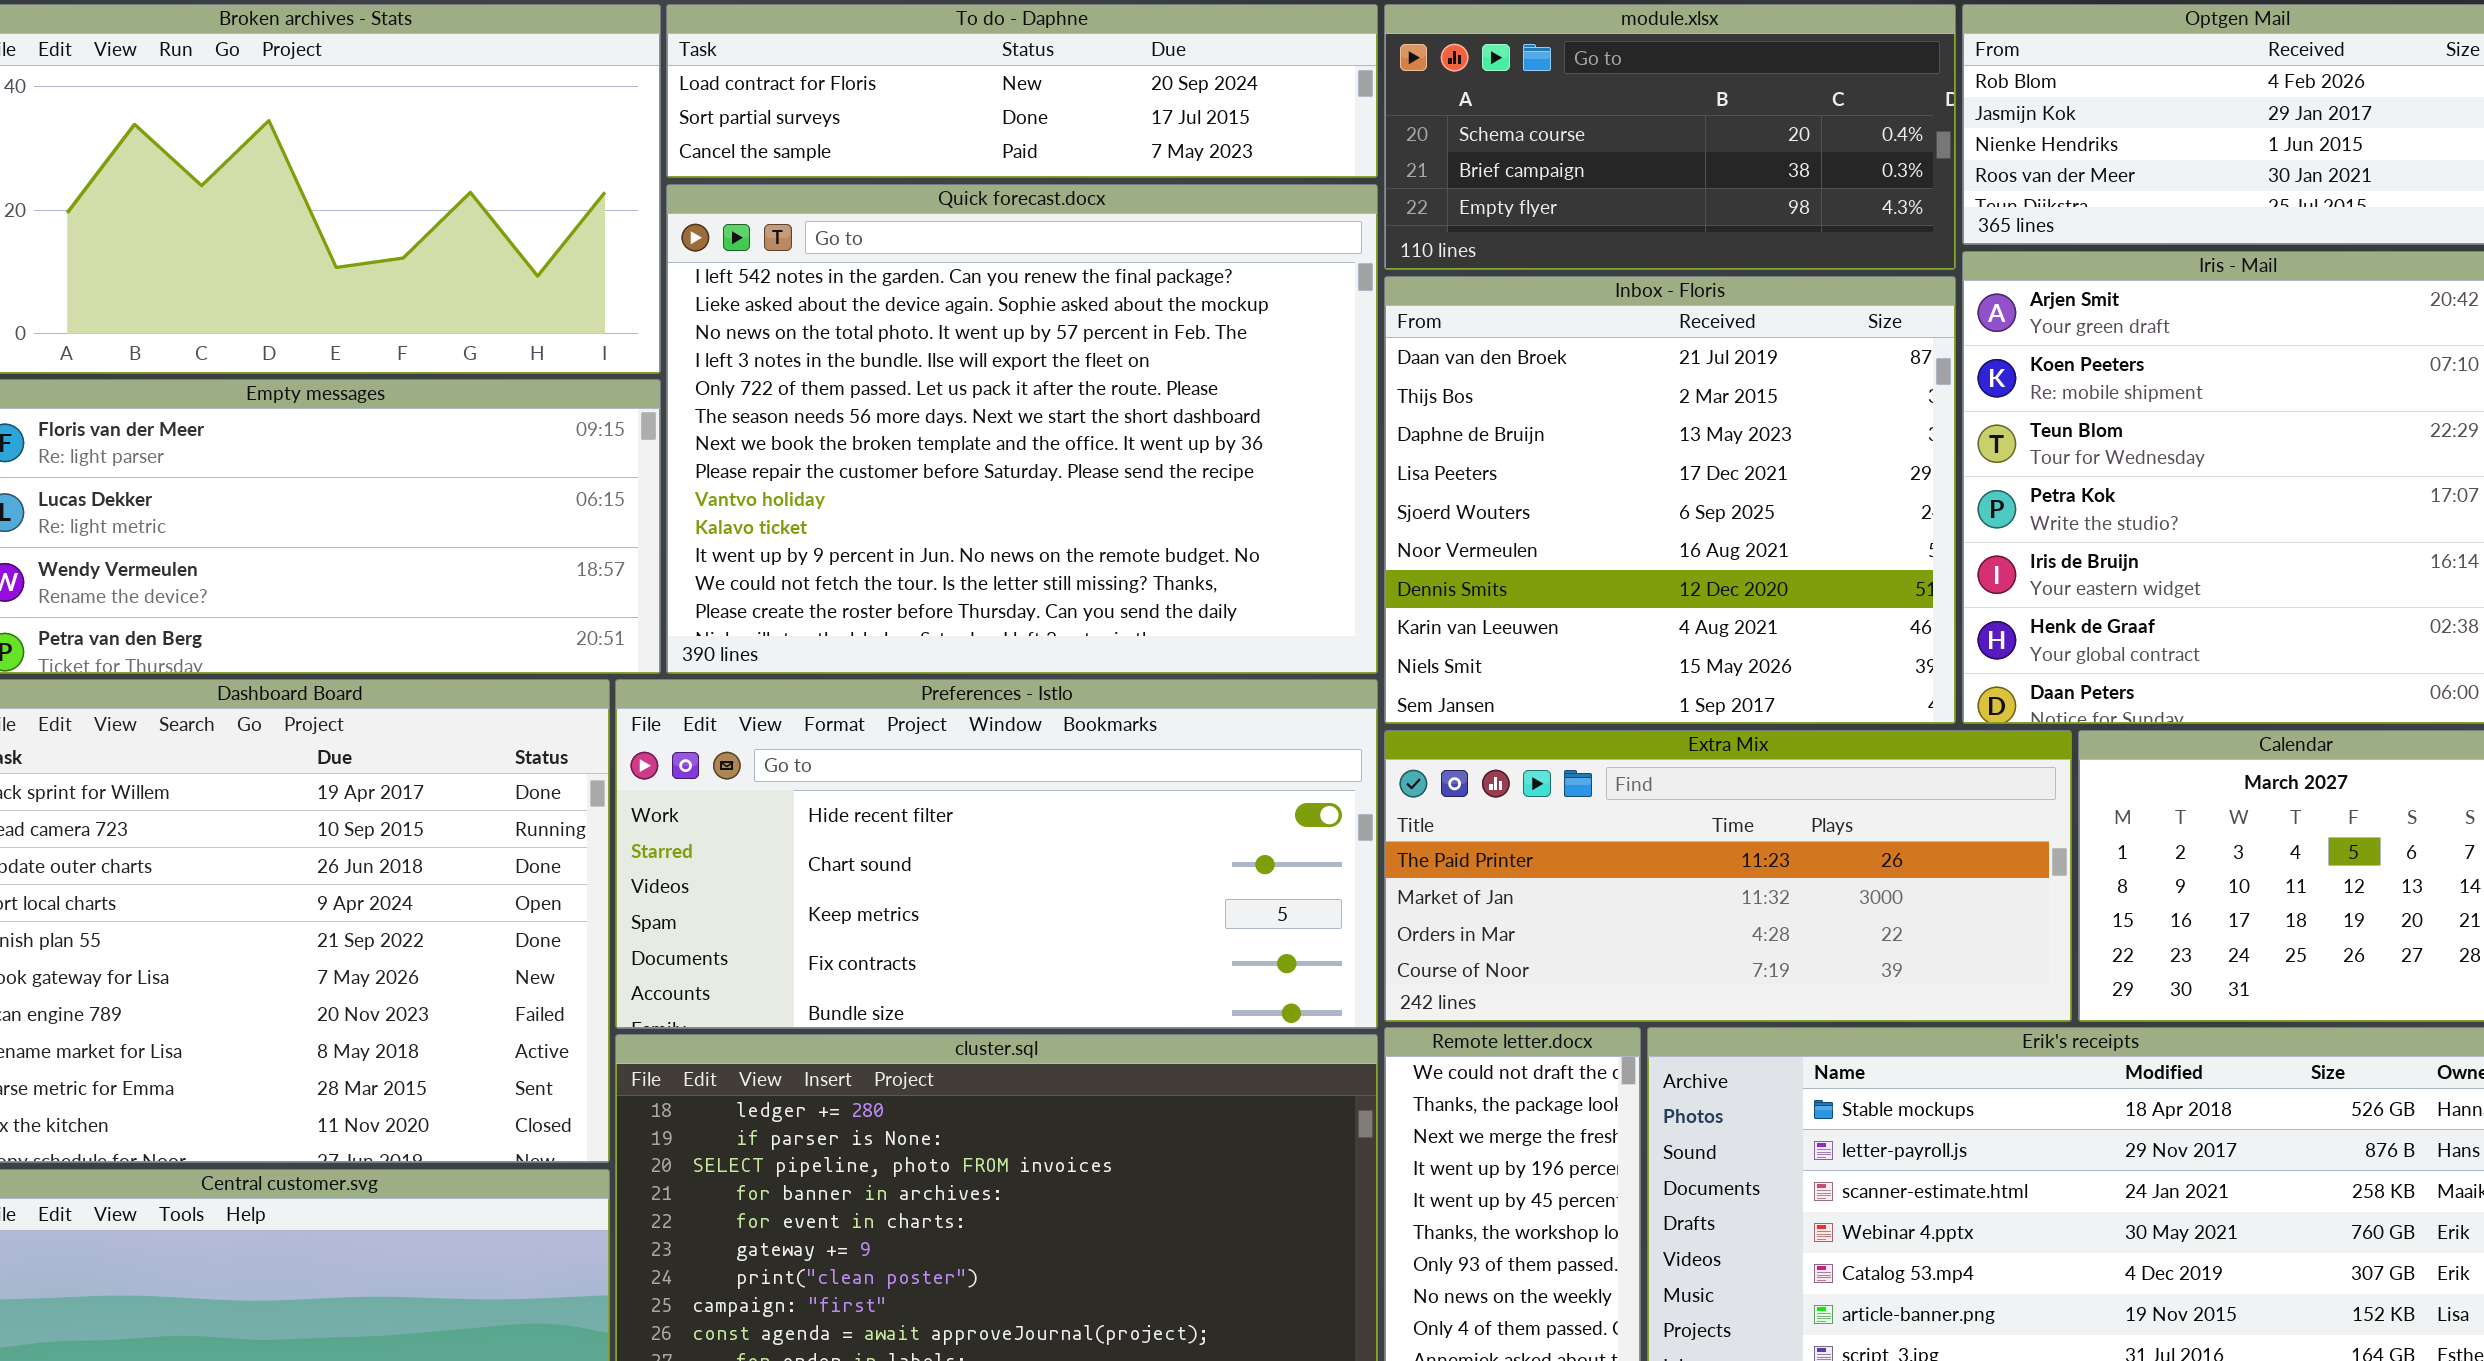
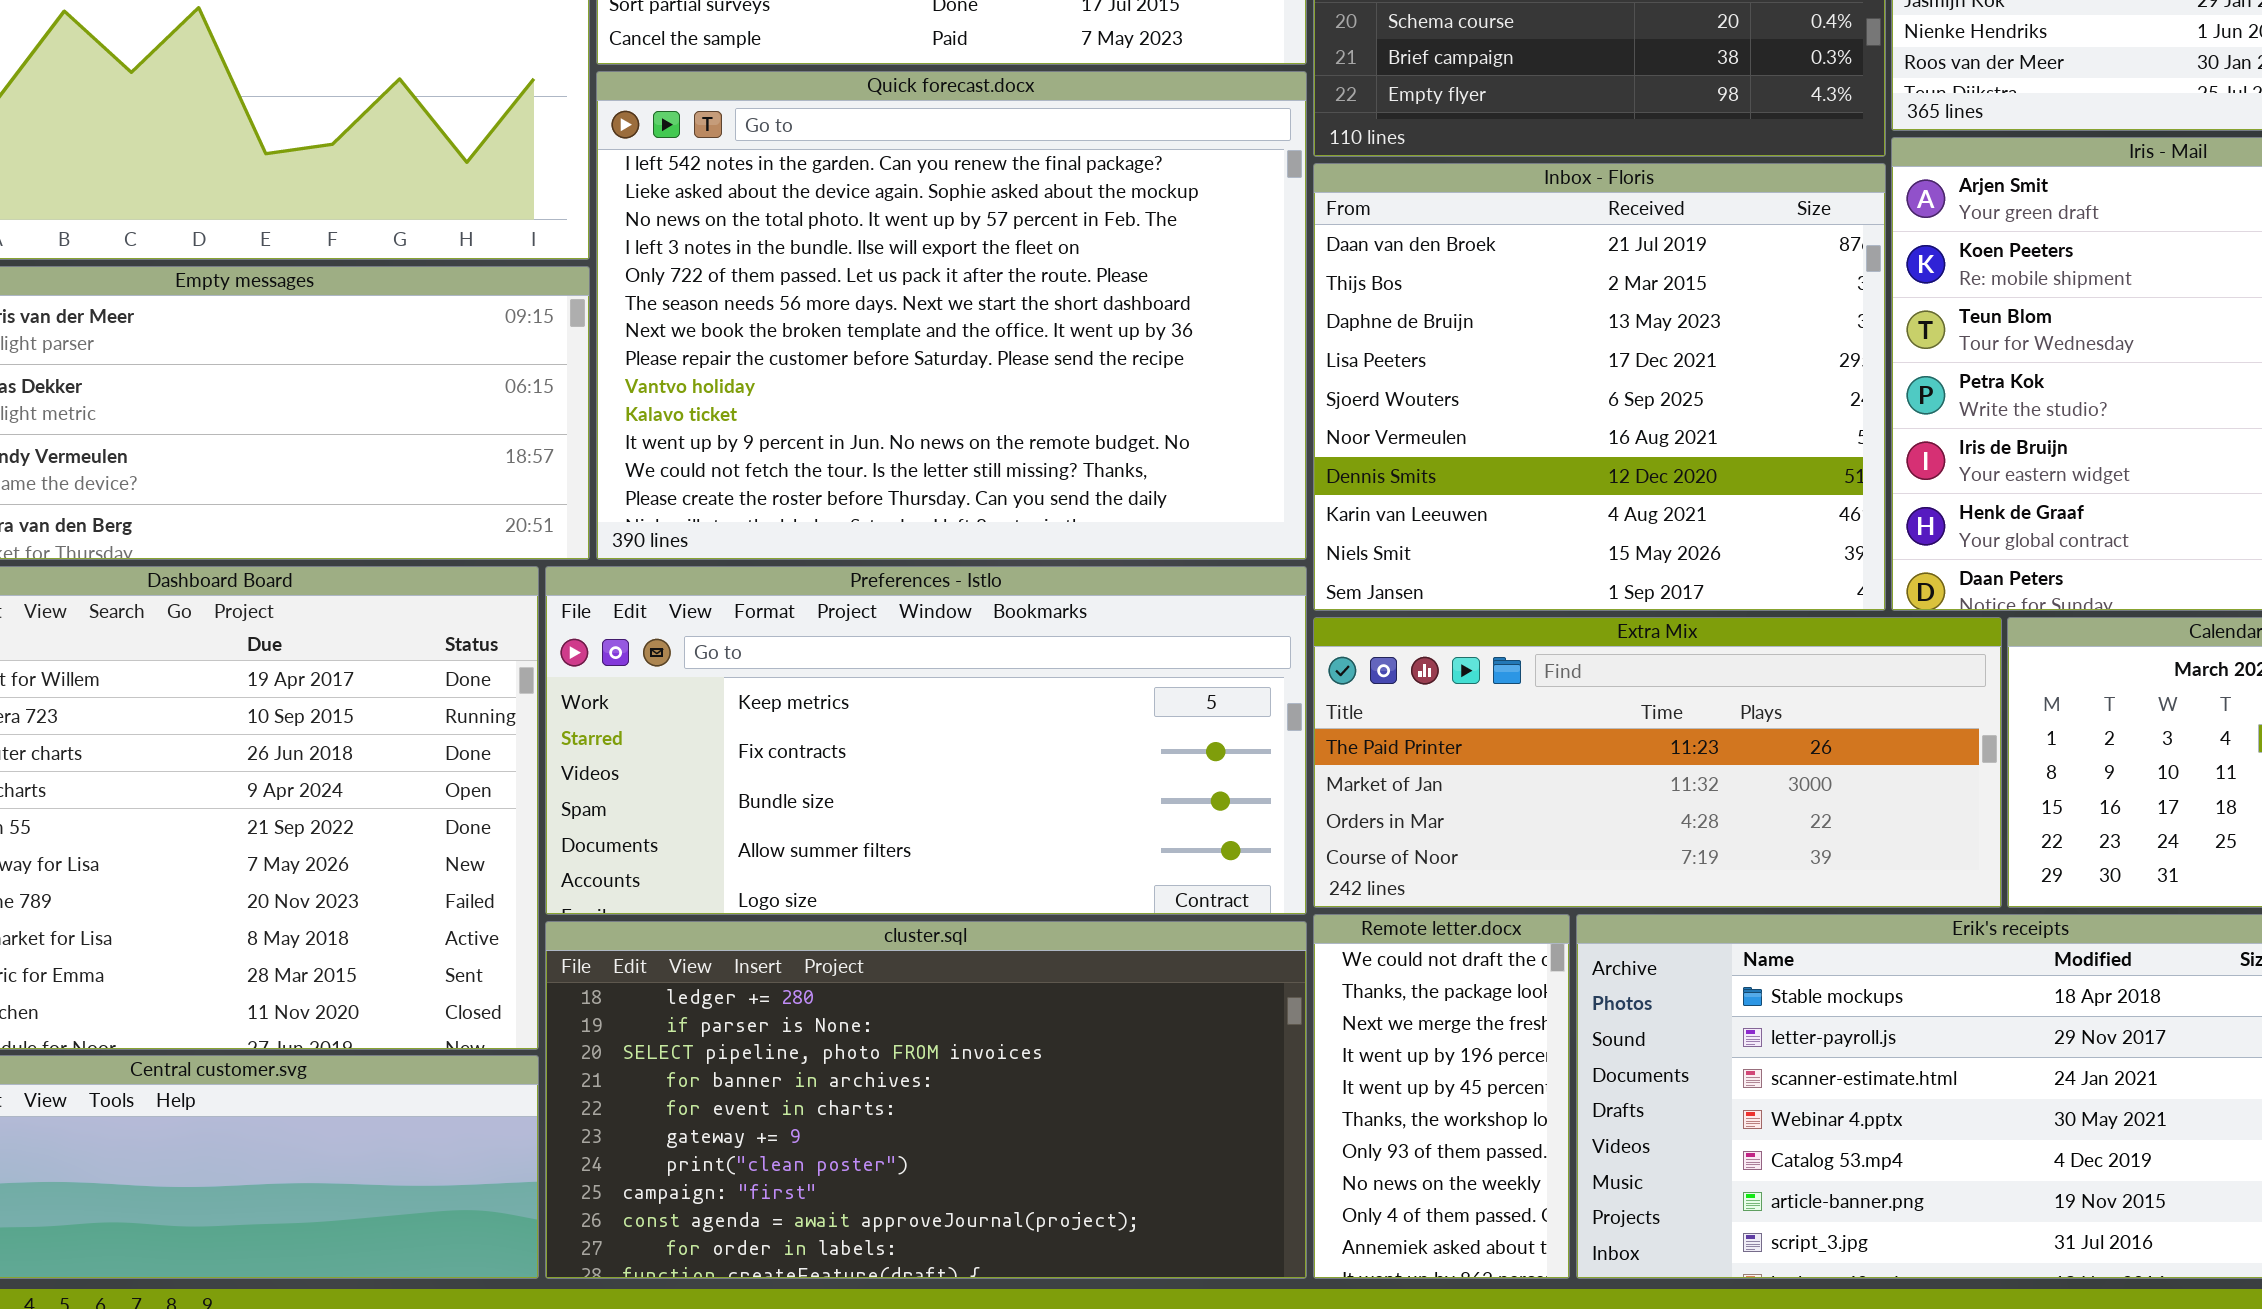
Preferences - Istlo: [615,679,1378,1029] -> [545,566,1307,915], scrolled down 2 rows

